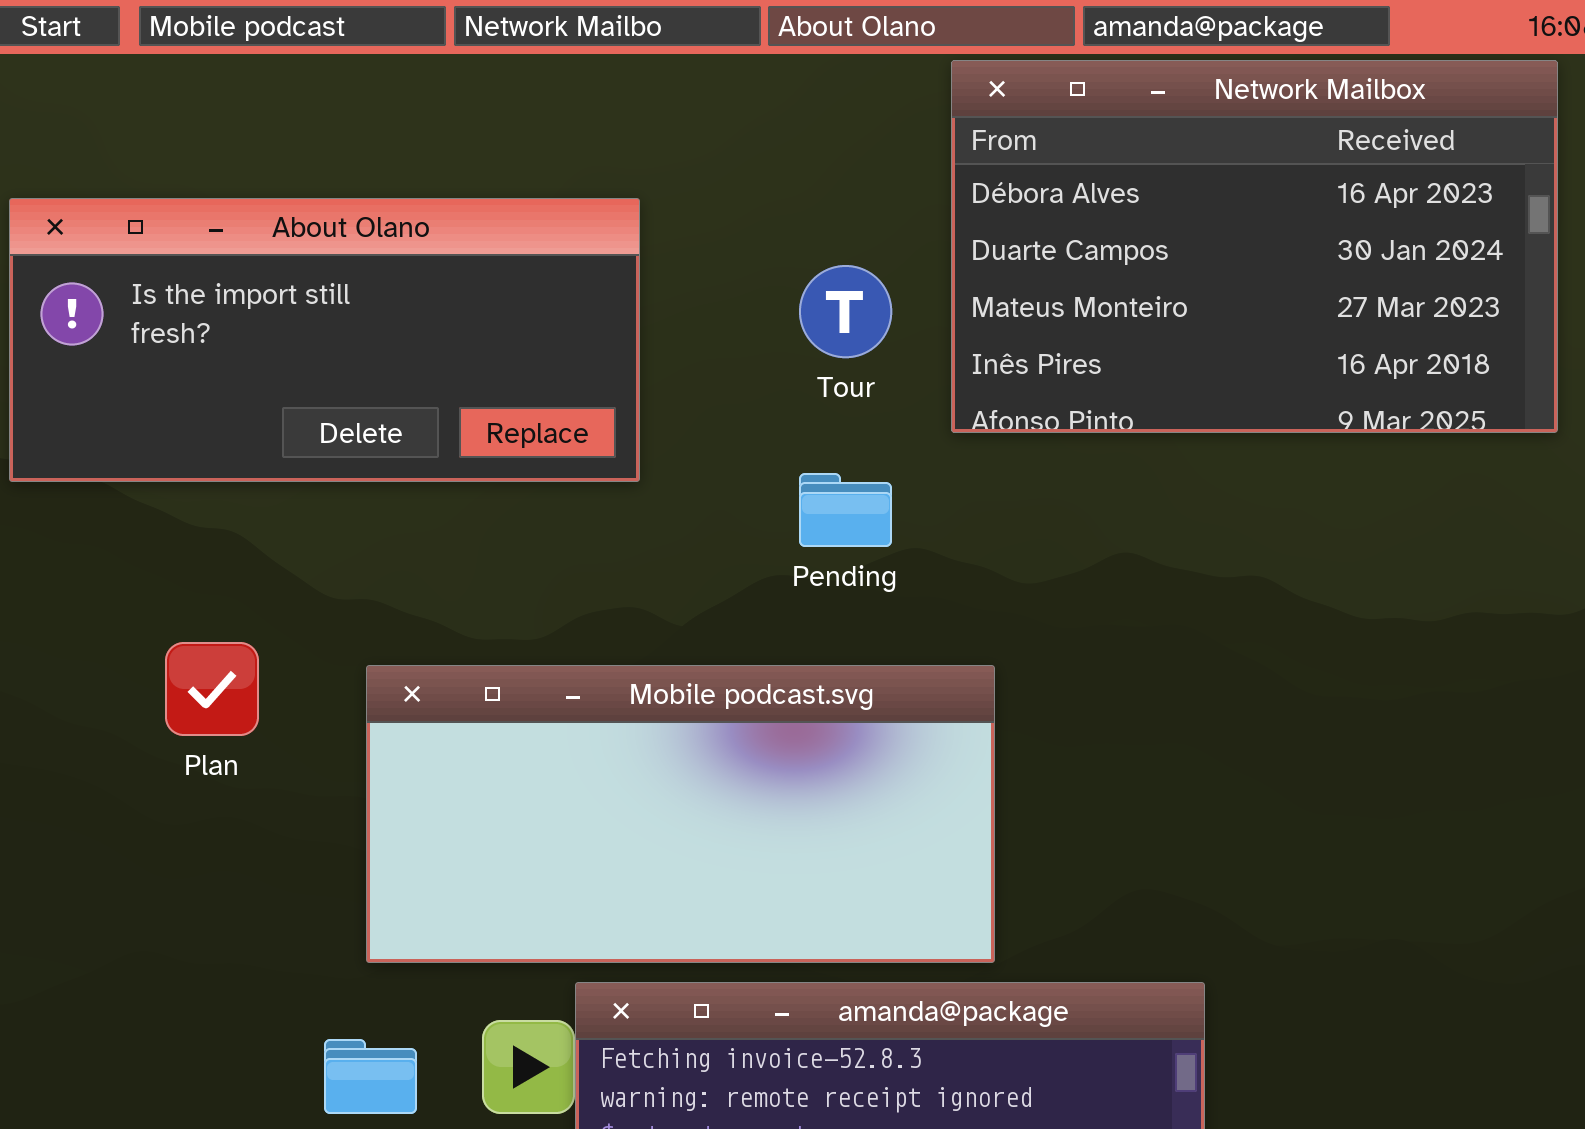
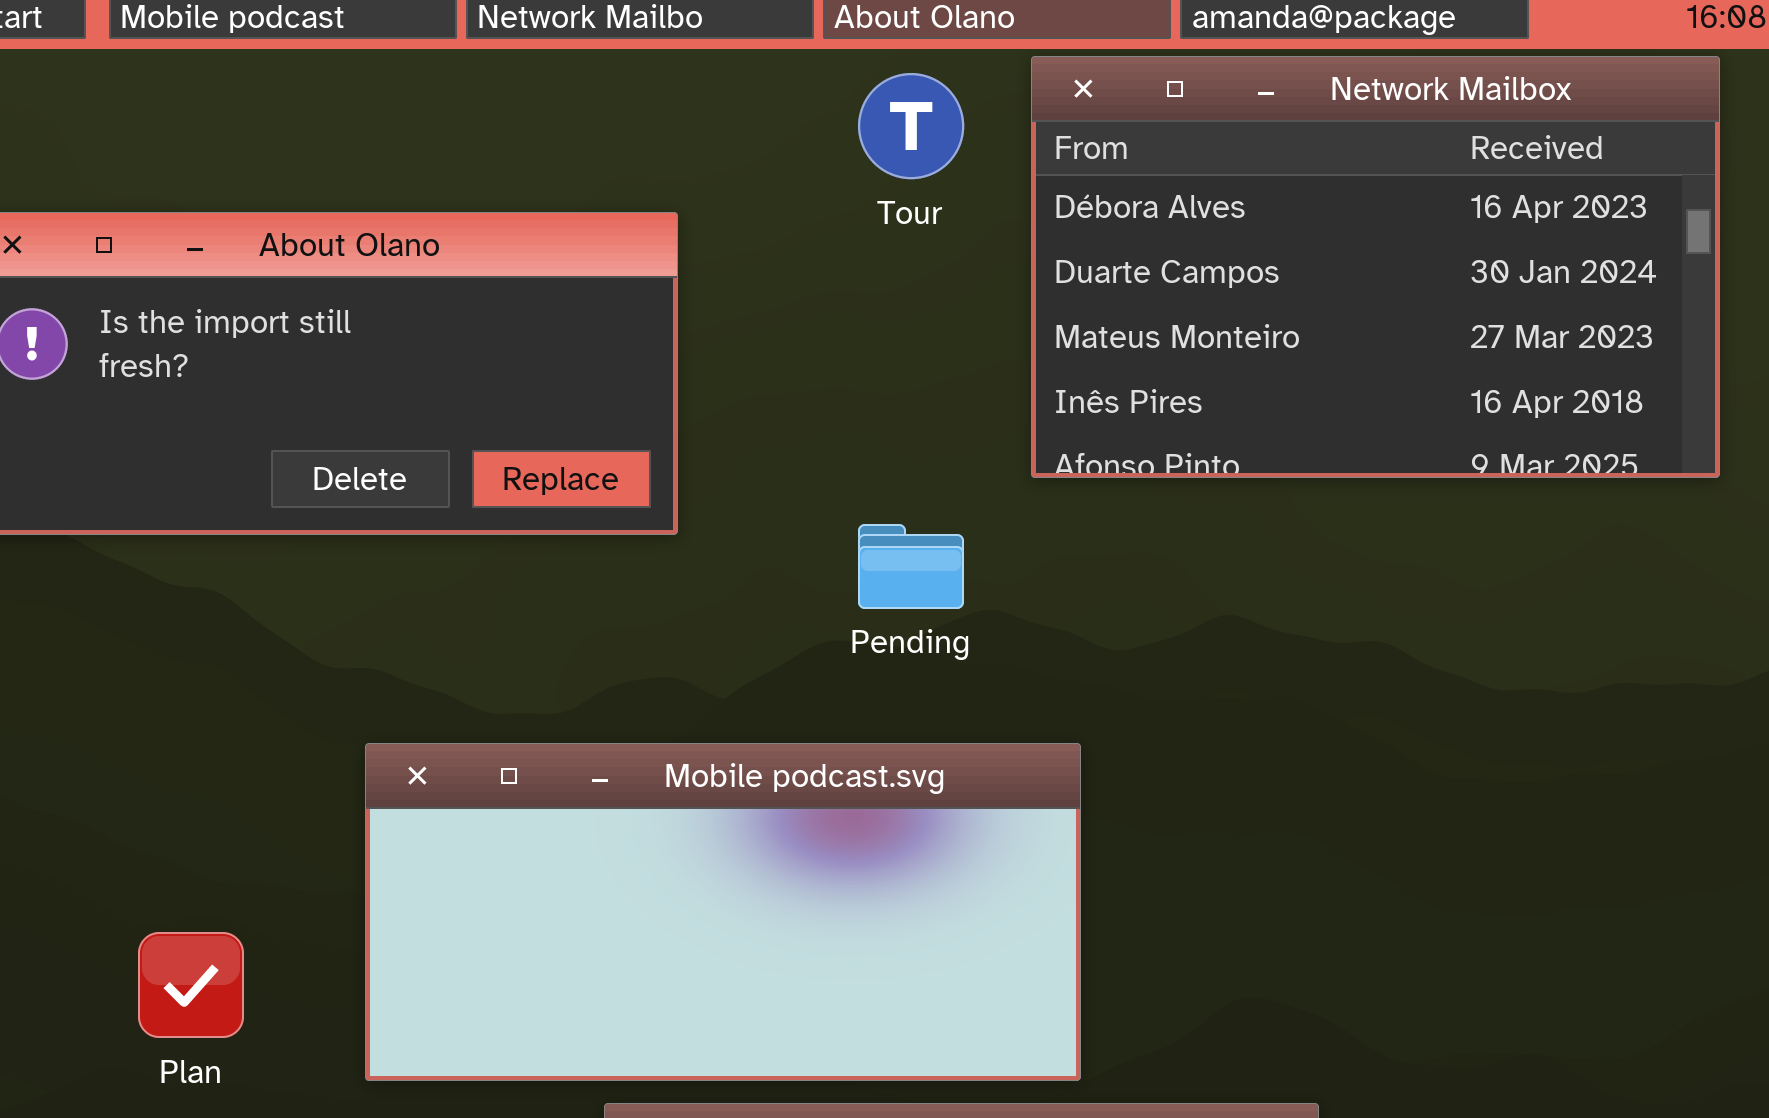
Tour: [799,265,892,358] -> [858,73,964,179], moved
Plan: [165,642,259,736] -> [138,932,244,1038], moved

